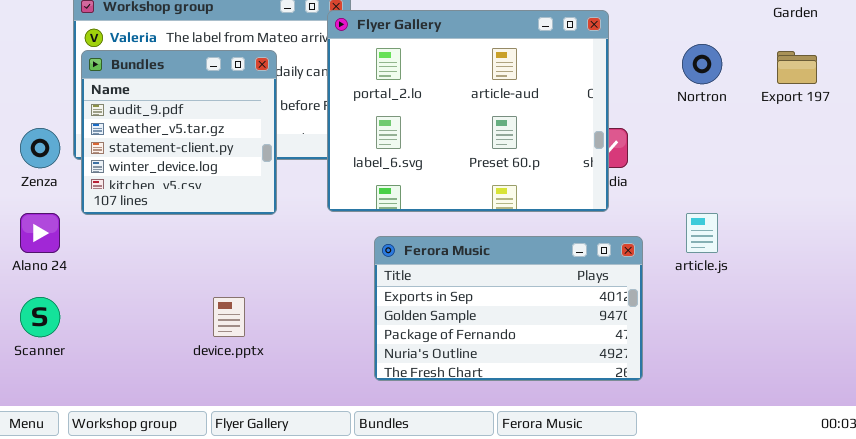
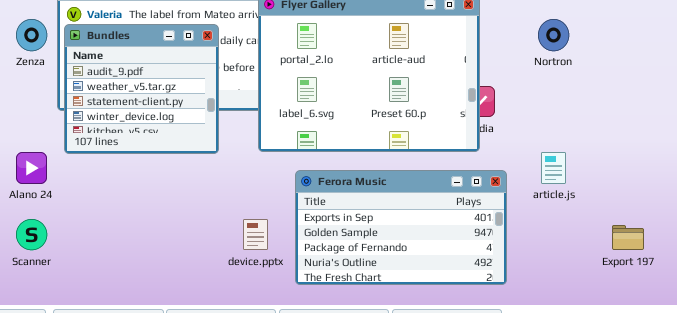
Export 197: [777,51,817,84] -> [612,225,644,250], moved
Zenza: [20,128,60,168] -> [16,19,47,51], moved
device.pptx: [213,297,245,337] -> [243,219,268,250], moved

